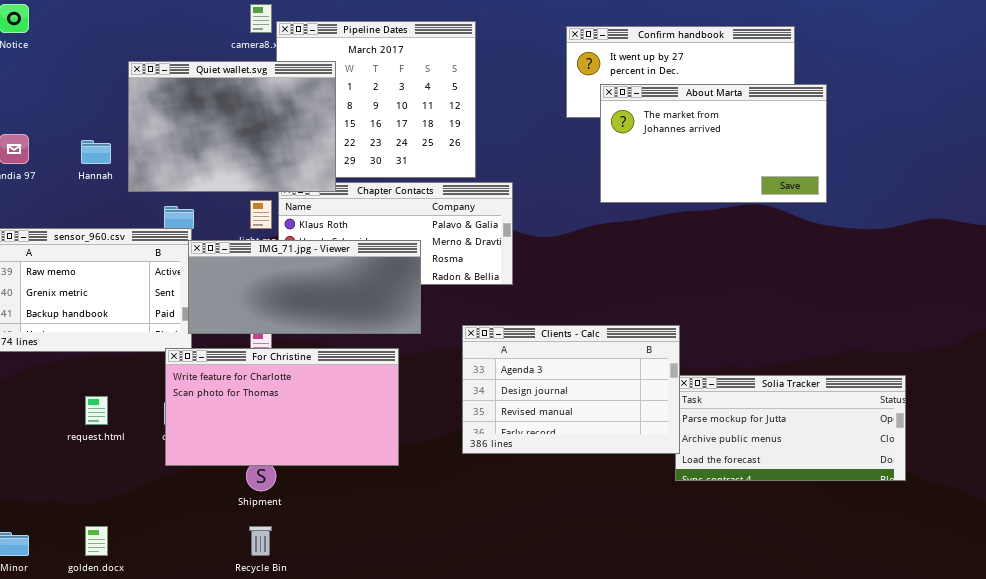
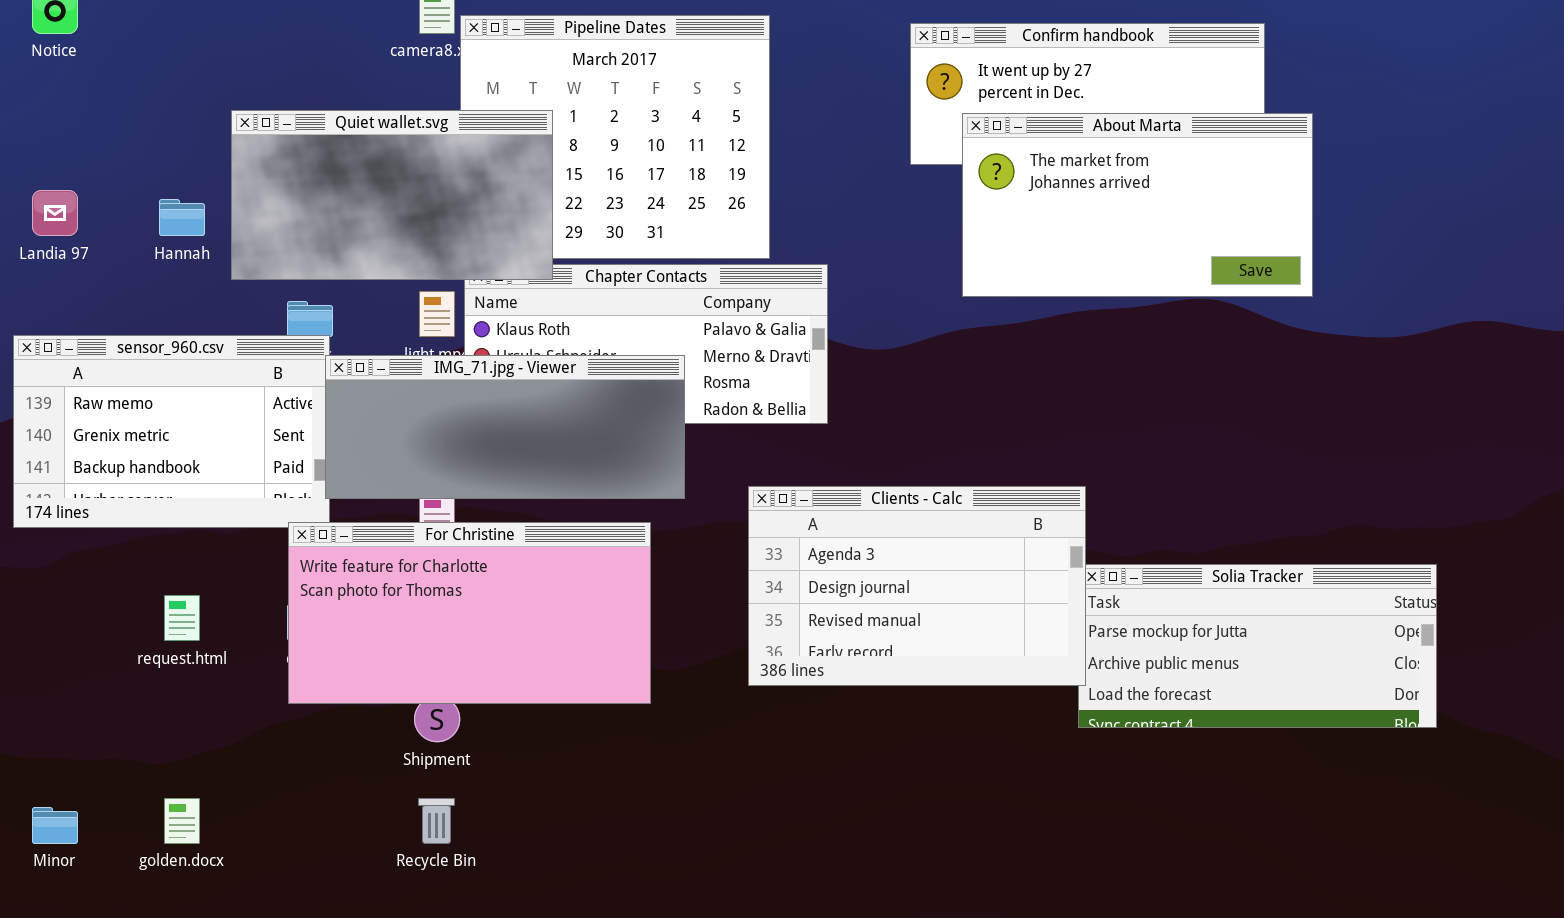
Quiet wallet.svg: [128,61,336,192] -> [231,110,553,280], resized

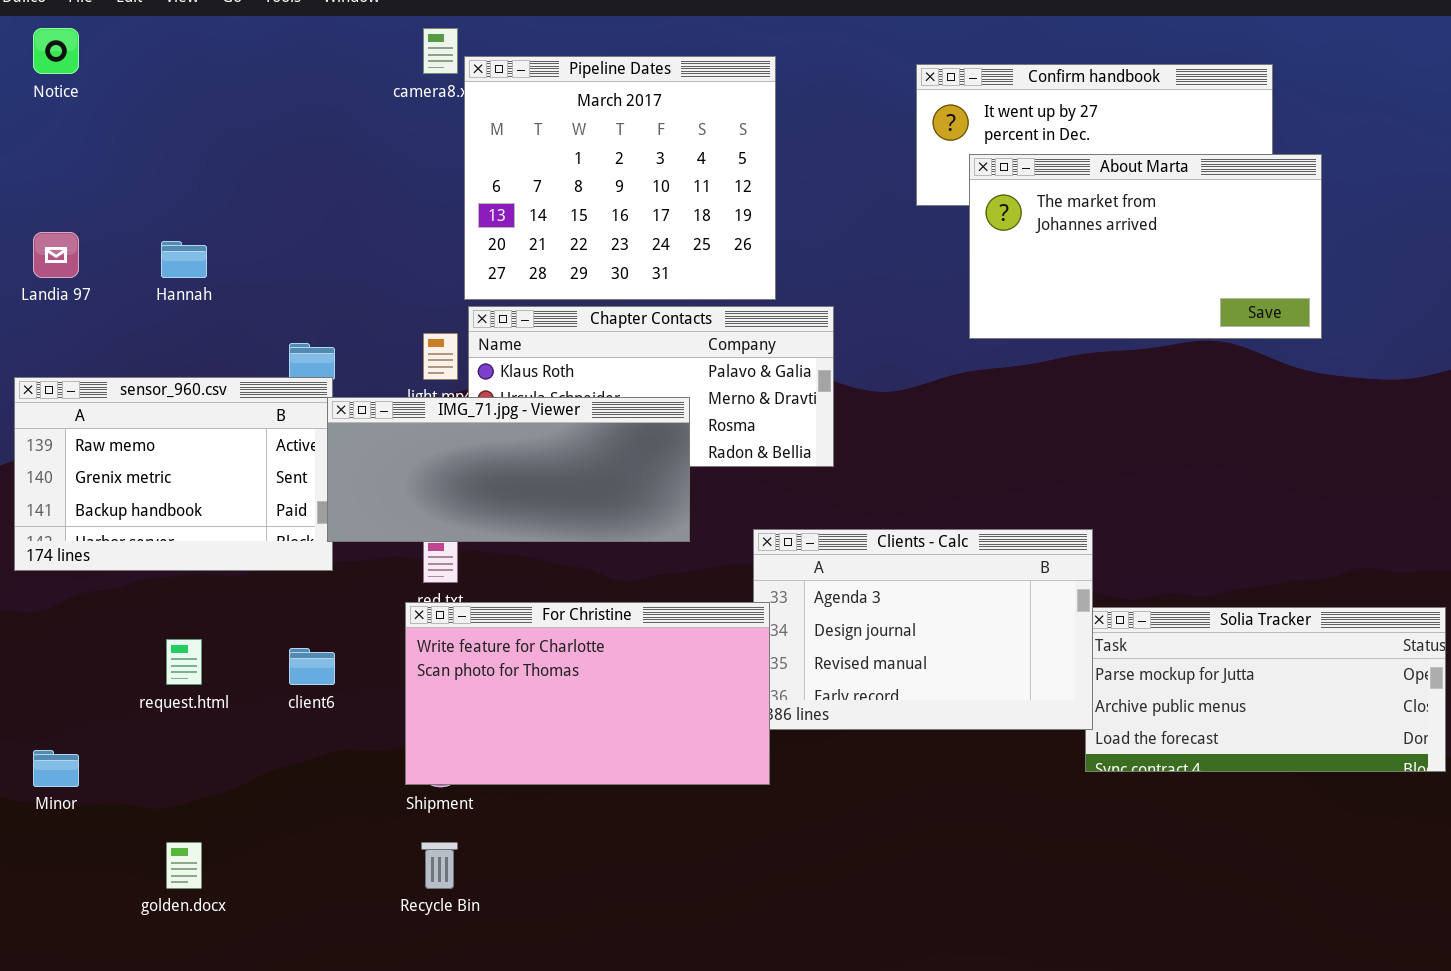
Quiet wallet.svg: [231,110,553,280] -> none, closed
For Christine: [288,522,651,704] -> [405,602,770,785], moved
Minor: [32,807,78,844] -> [33,750,79,787], moved

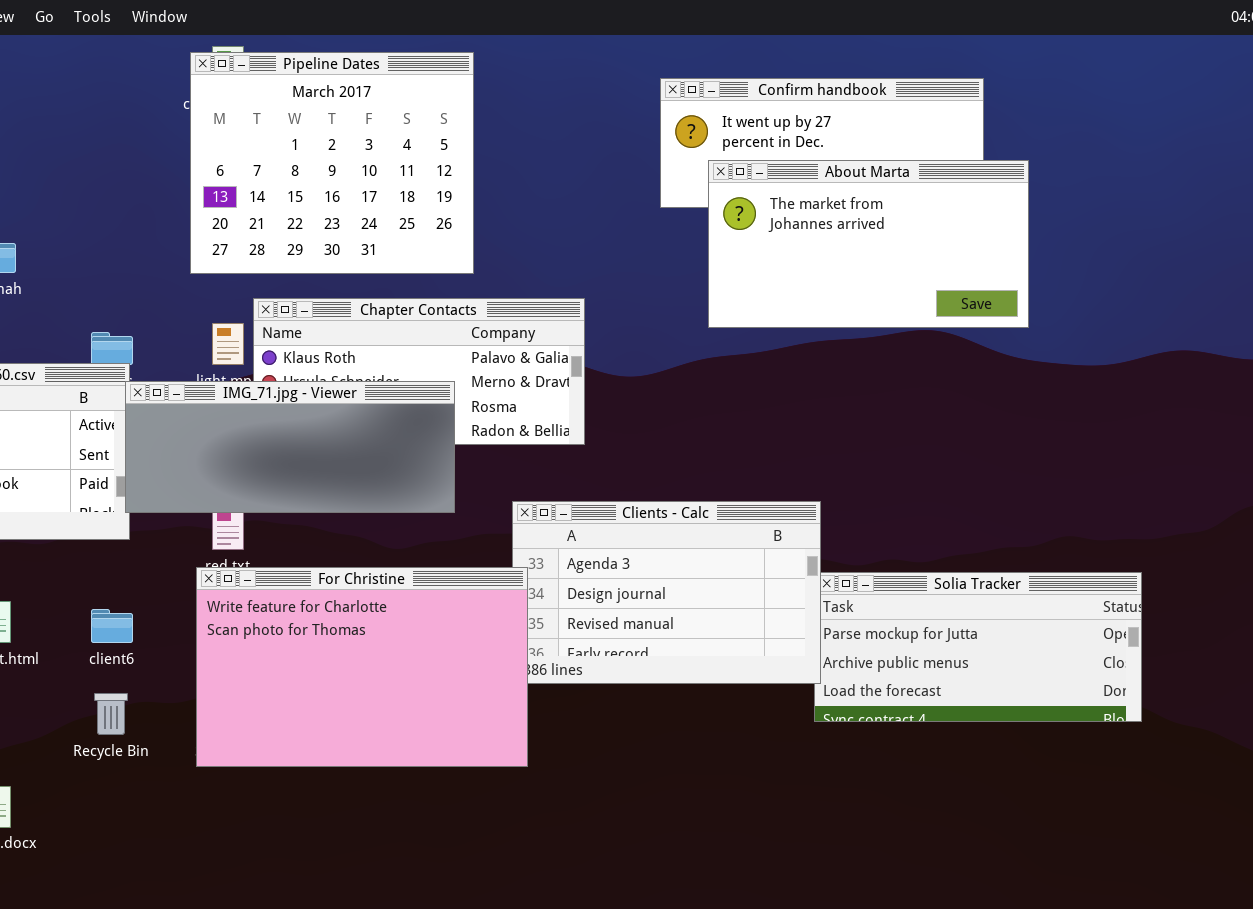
Pipeline Dates: [464,56,776,300] -> [190,52,474,274], moved
For Christine: [405,602,770,785] -> [196,567,528,767], resized
Recycle Bin: [421,842,458,889] -> [94,693,128,735], moved

